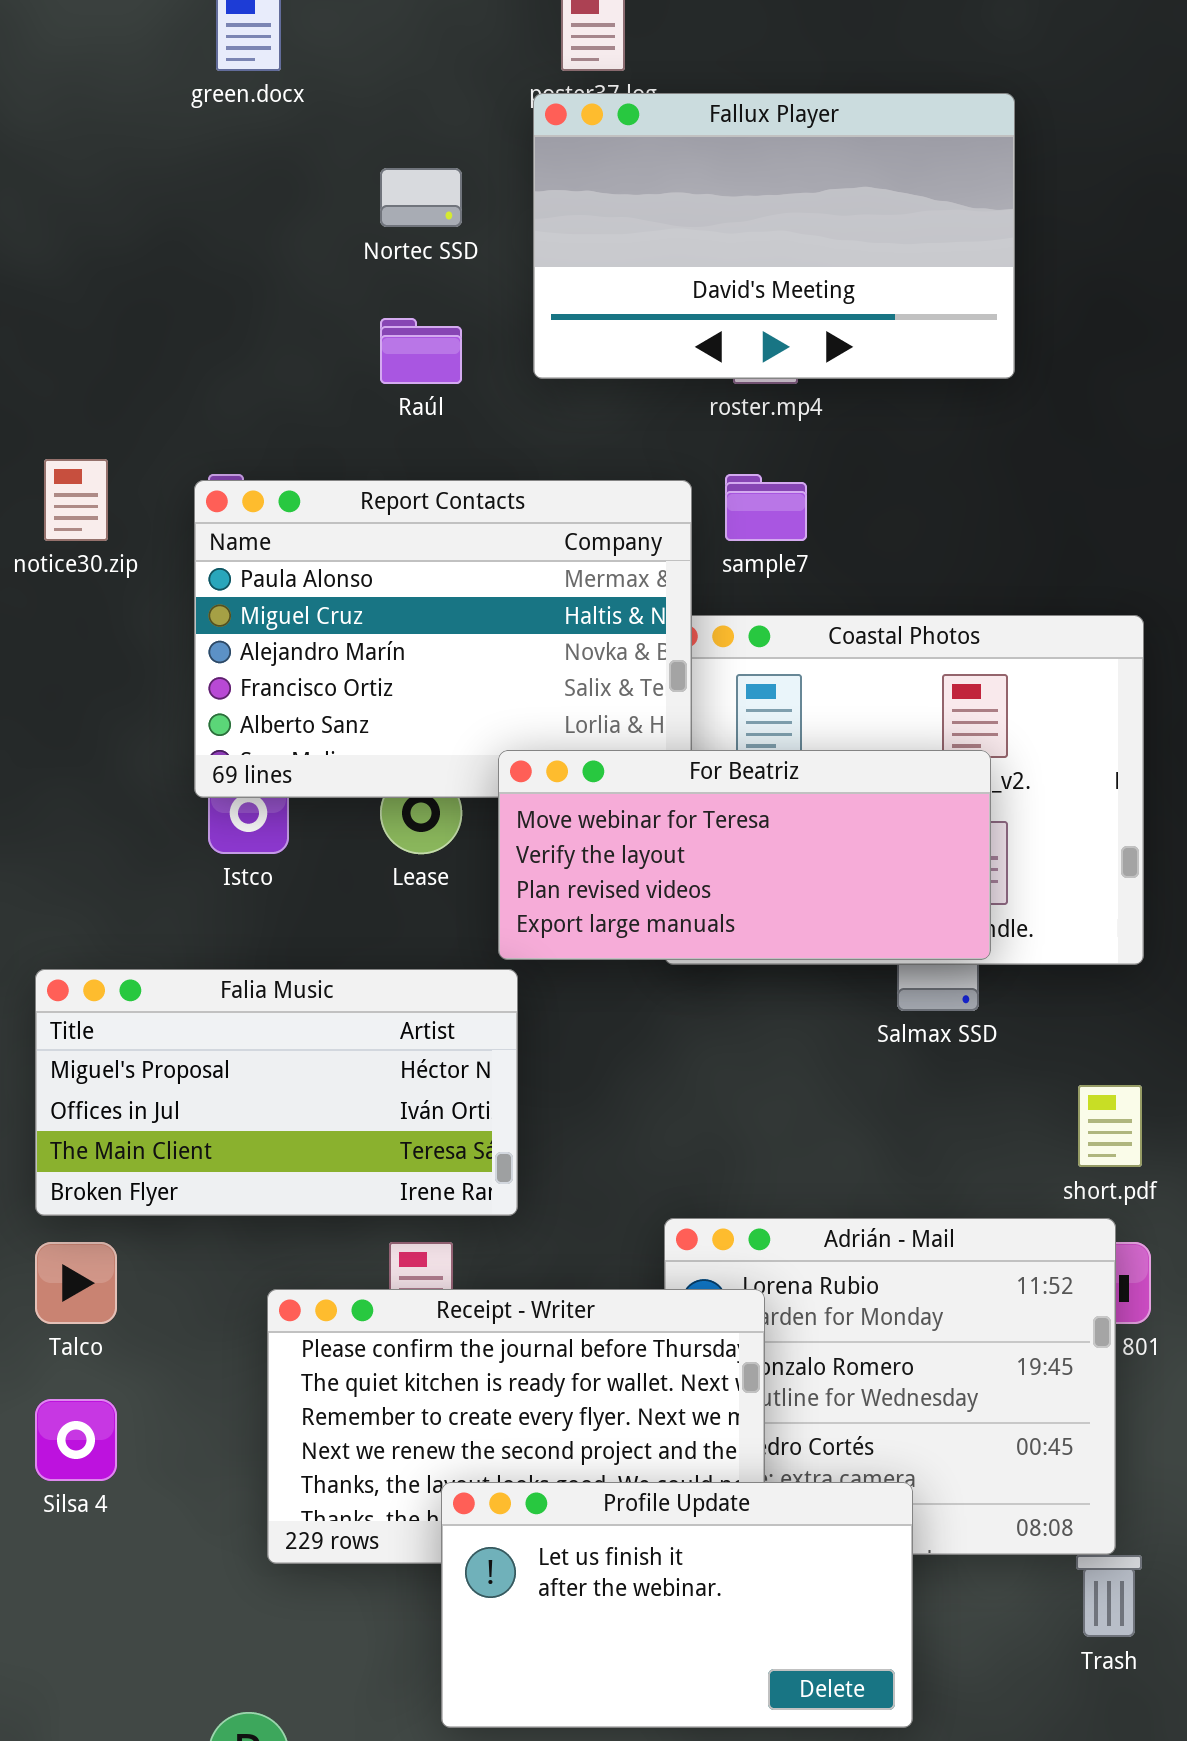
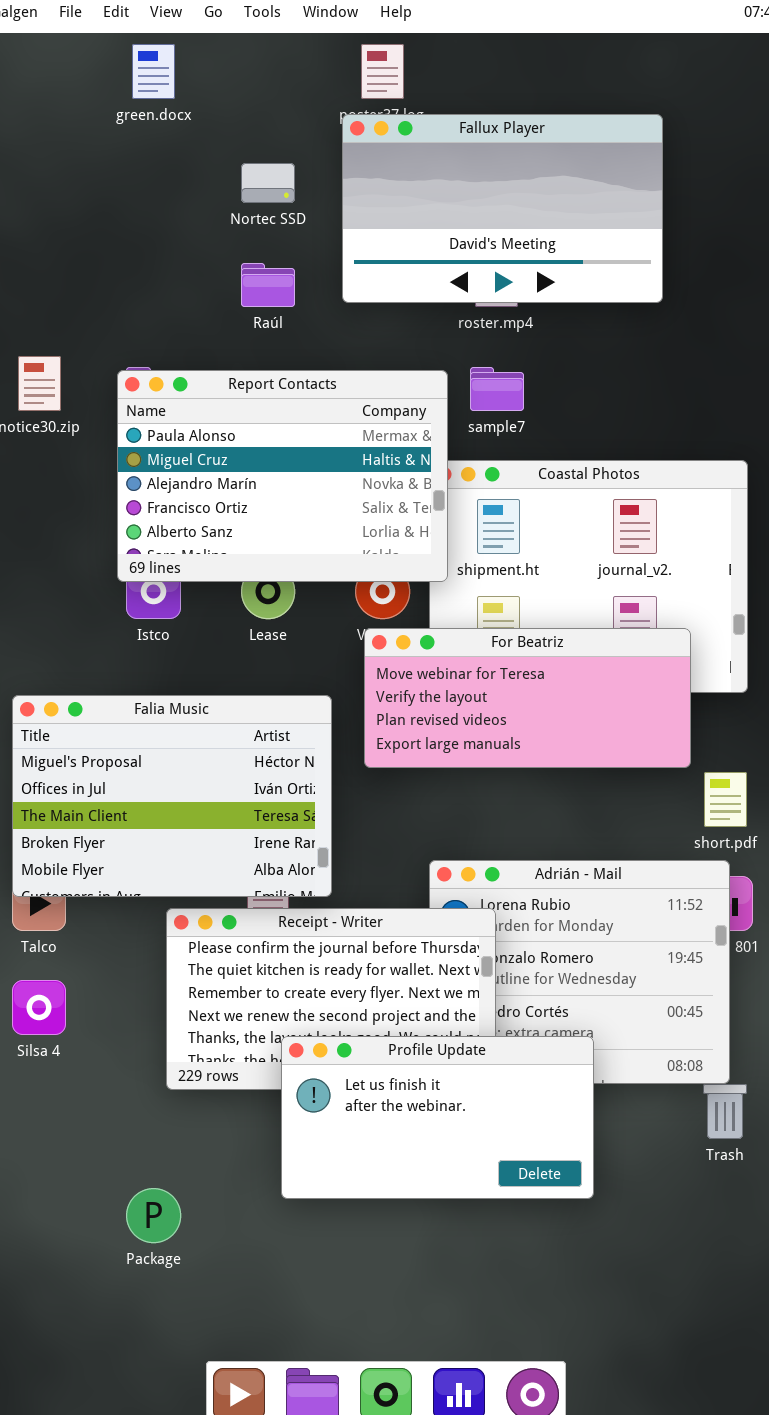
For Beatriz: [498,750,991,960] -> [364,628,691,768], moved
Falia Music: [35,969,518,1216] -> [12,695,332,897], resized

